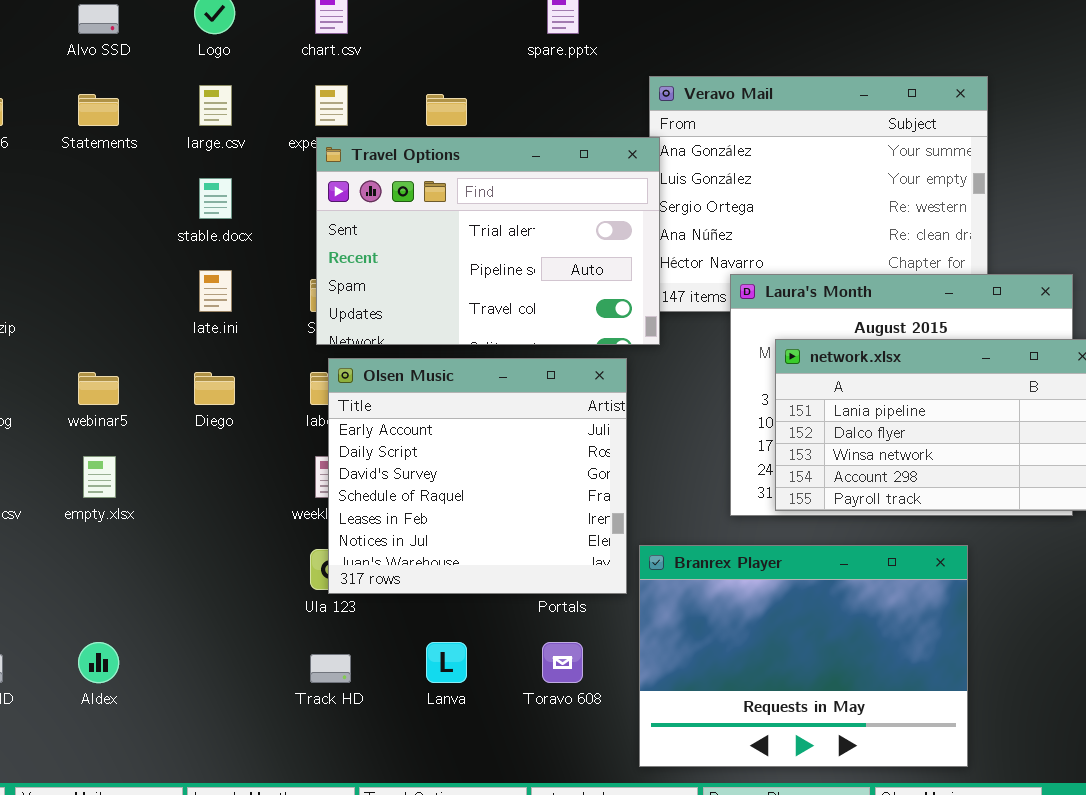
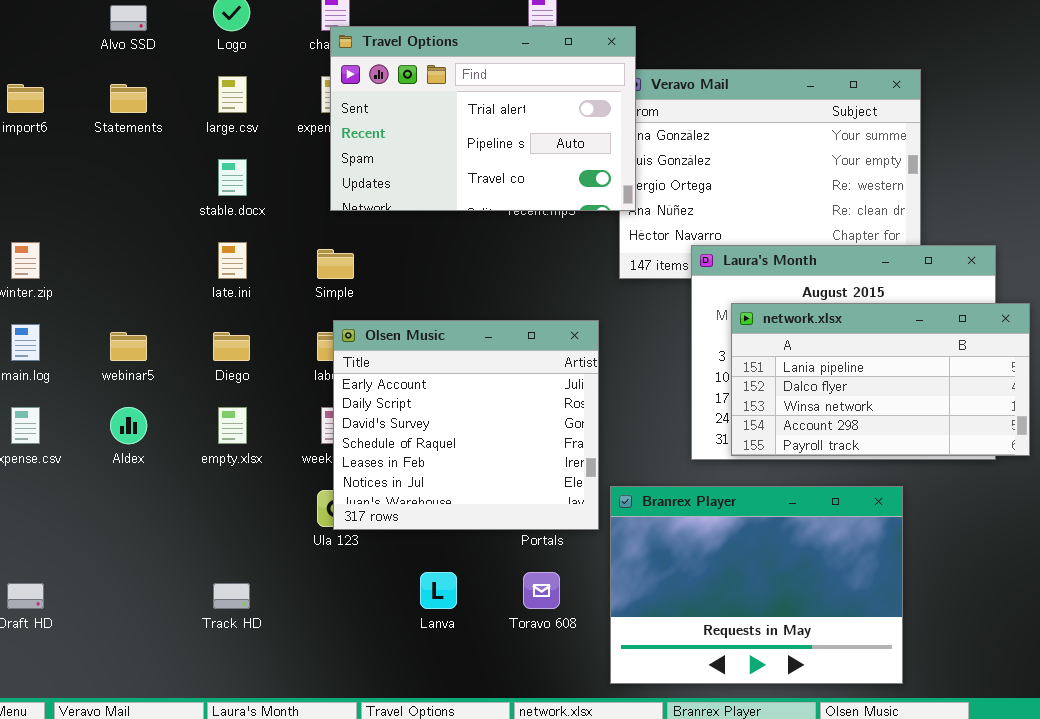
Travel Options: [316,137,660,345] -> [330,26,636,211], moved
empty.xlsx: [83,456,116,498] -> [218,407,247,444], moved
Aldex: [78,642,119,683] -> [110,407,147,444], moved
Track HD: [310,654,351,683] -> [213,583,250,609], moved

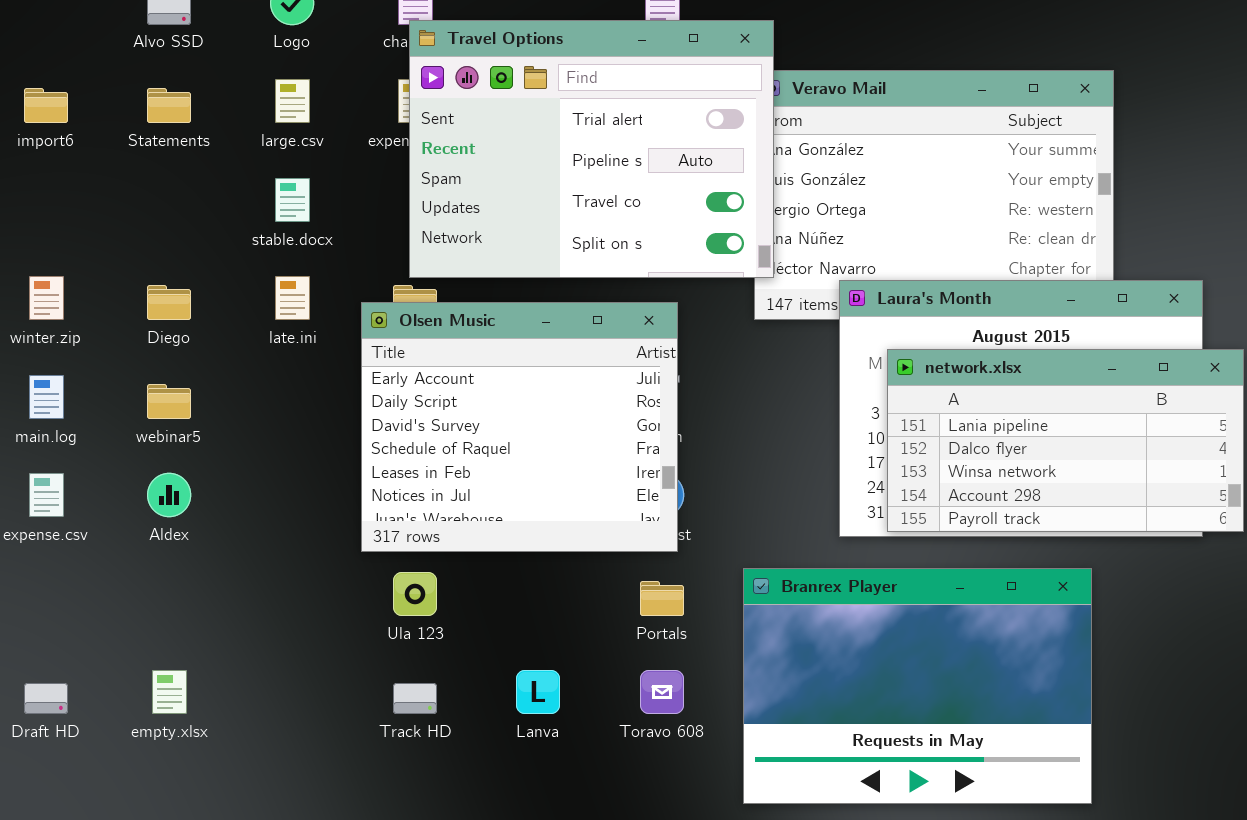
Travel Options: [330,26,636,211] -> [409,20,774,278], resized
Olsen Music: [333,320,599,530] -> [361,302,678,552], moved
Diego: [213,332,250,361] -> [147,285,191,320], moved
empty.xlsx: [218,407,247,444] -> [152,670,187,714], moved
Track HD: [213,583,250,609] -> [393,683,437,714], moved

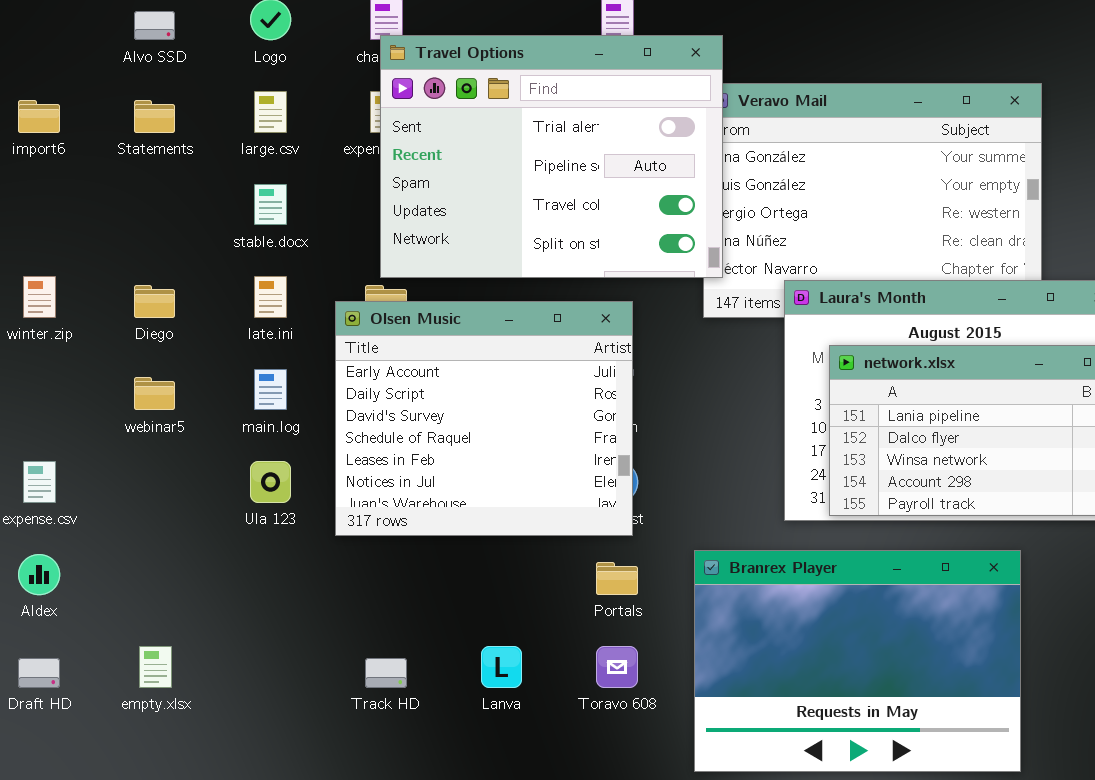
main.log: [29,375,64,419] -> [254,369,287,410], moved
Aldex: [147,473,191,517] -> [18,554,60,595], moved
Ula 123: [393,572,437,616] -> [250,461,291,503], moved

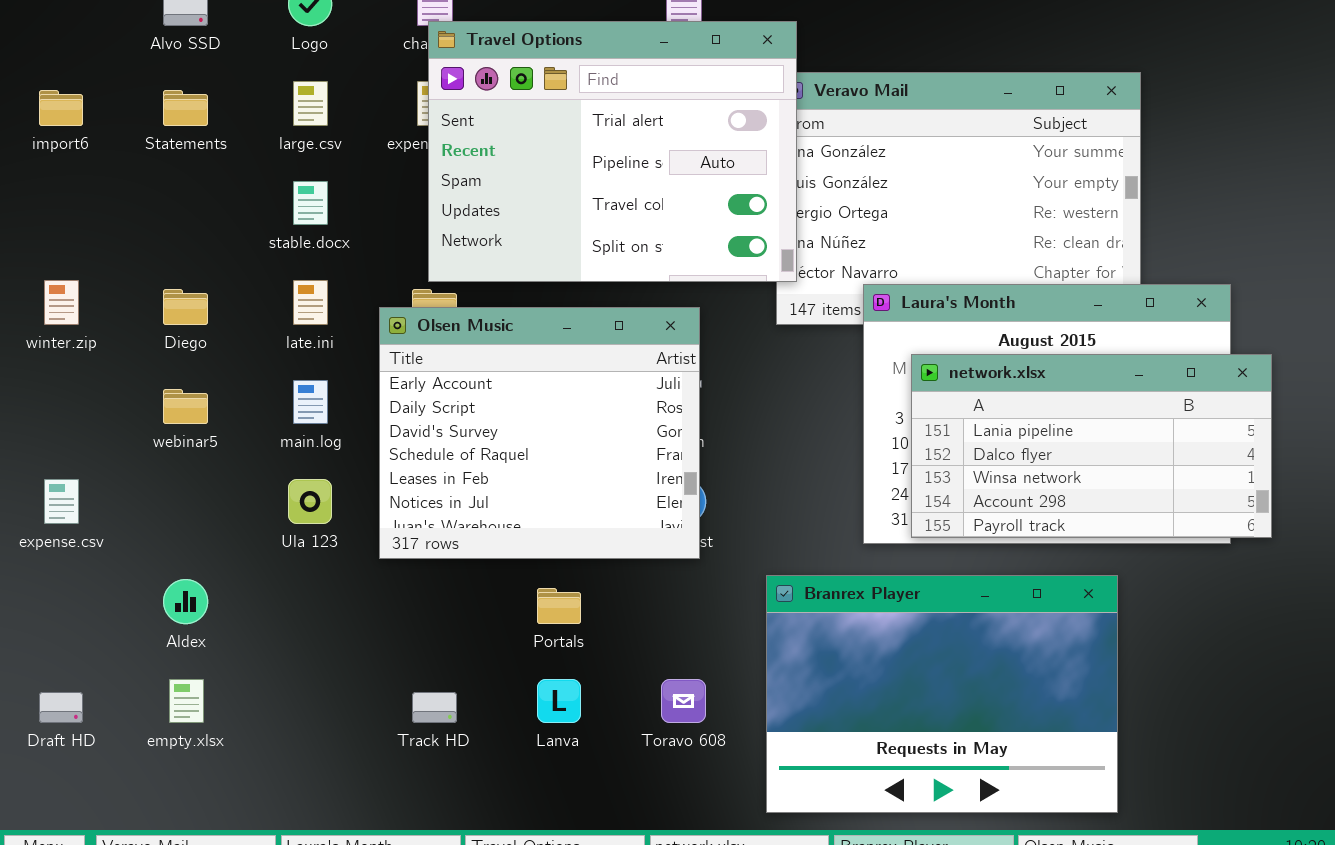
Aldex: [18,554,60,595] -> [163,579,208,624], moved
Portals: [596,562,638,595] -> [537,588,581,624], moved

